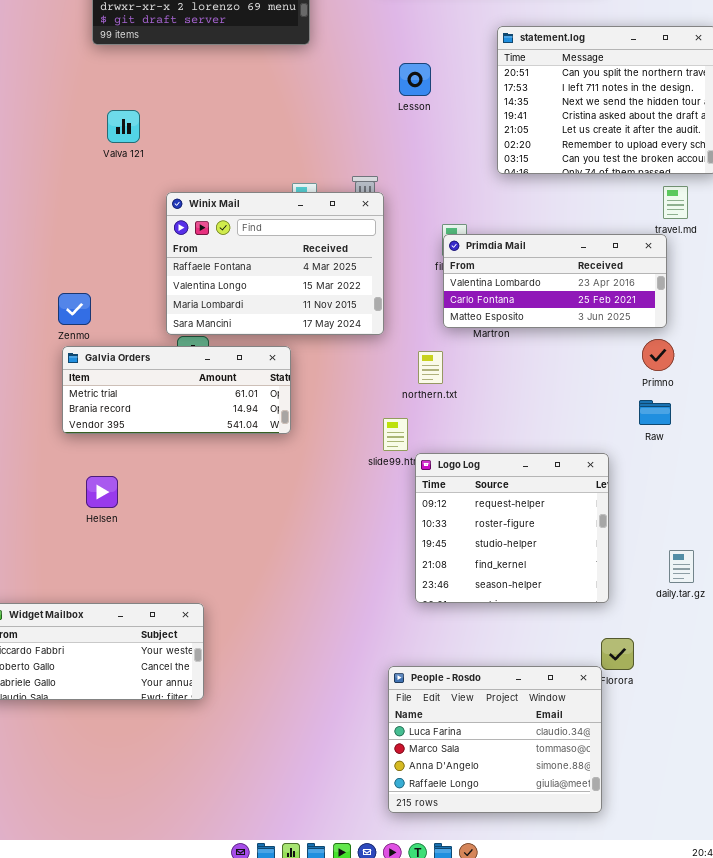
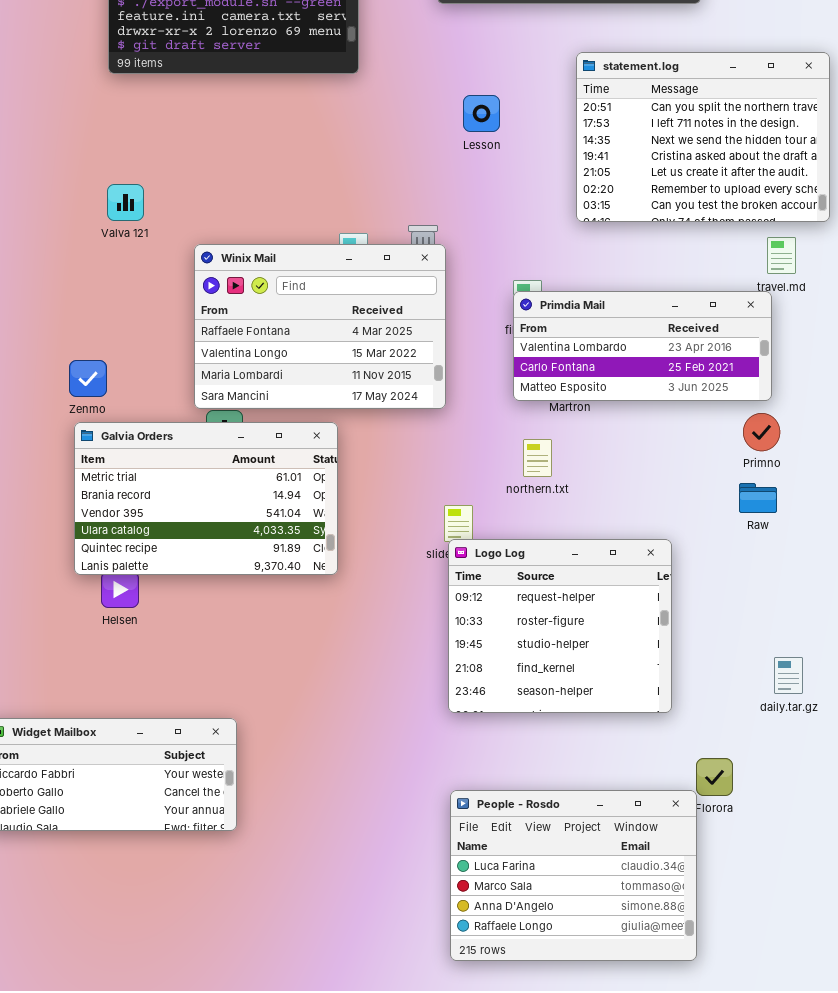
Valva 121: [107,110,140,143] -> [107,184,144,221], moved
Galvia Orders: [62,346,291,434] -> [74,422,338,575], resized
northern.txt: [418,351,443,384] -> [523,439,552,477], moved
Logo Log: [415,453,609,603] -> [448,539,672,713], moved

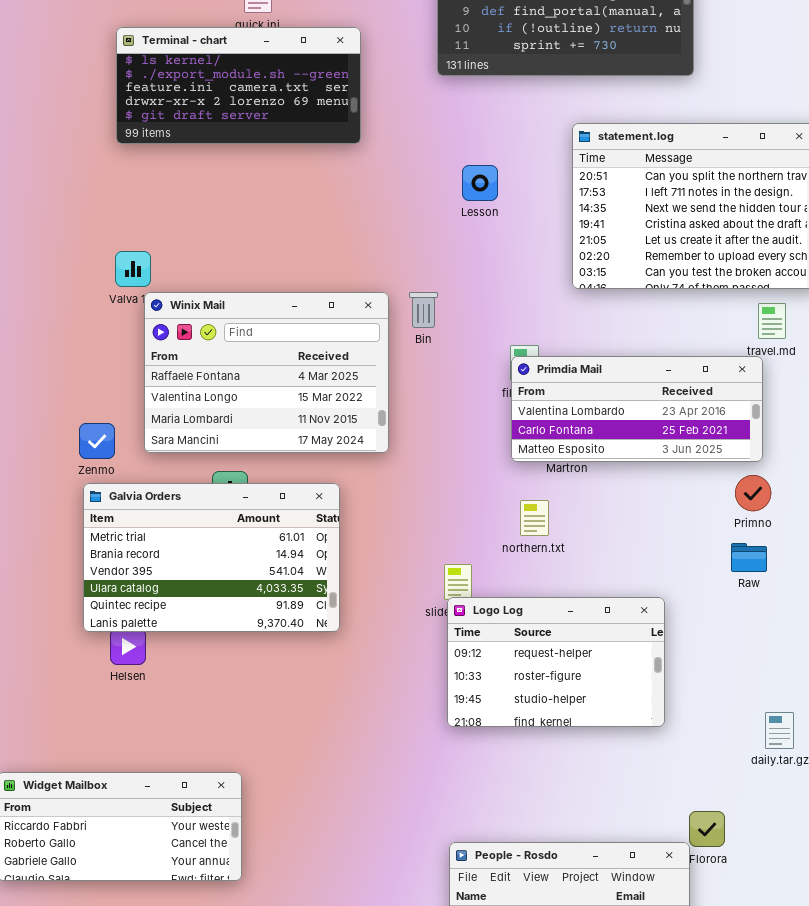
Winix Mail: [194,244,446,409] -> [144,292,389,453], moved
Logo Log: [448,539,672,713] -> [447,597,665,727], resized

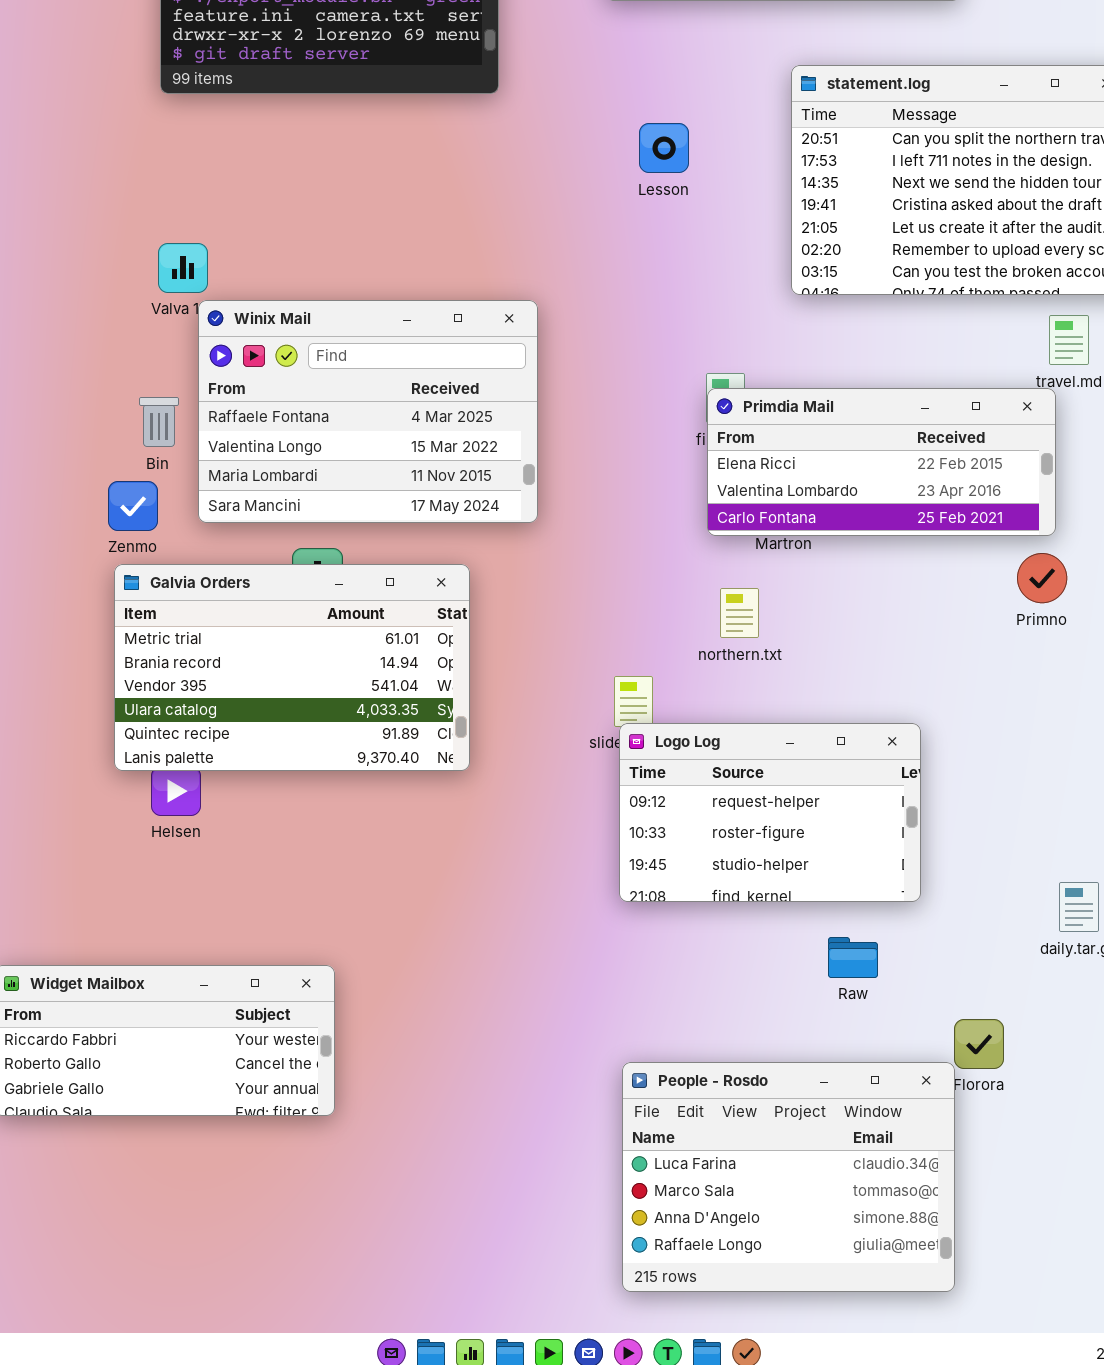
Bin: [409,292,438,328] -> [139,397,179,447], moved
Primdia Mail: [511,356,763,462] -> [707,388,1056,536], scrolled up 1 row
Raw: [731,543,767,572] -> [828,937,878,978], moved

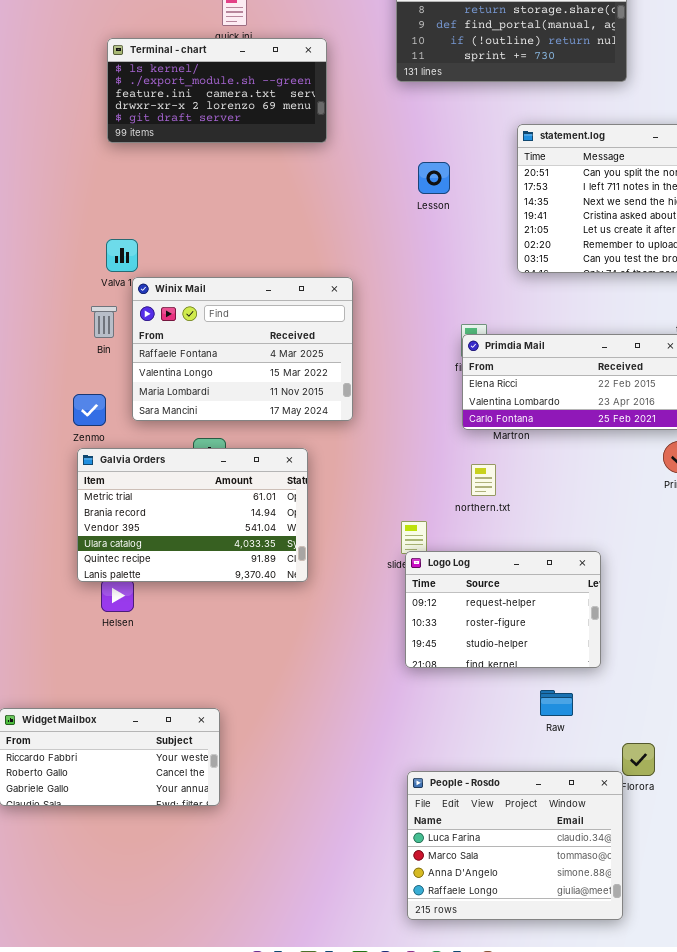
Bin: [139,397,179,447] -> [91,306,117,338], moved

